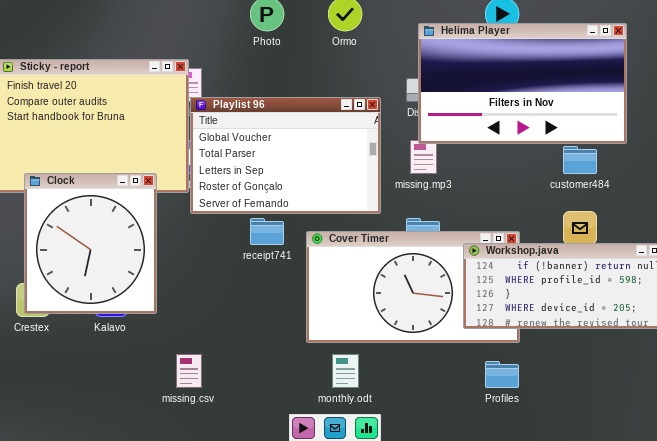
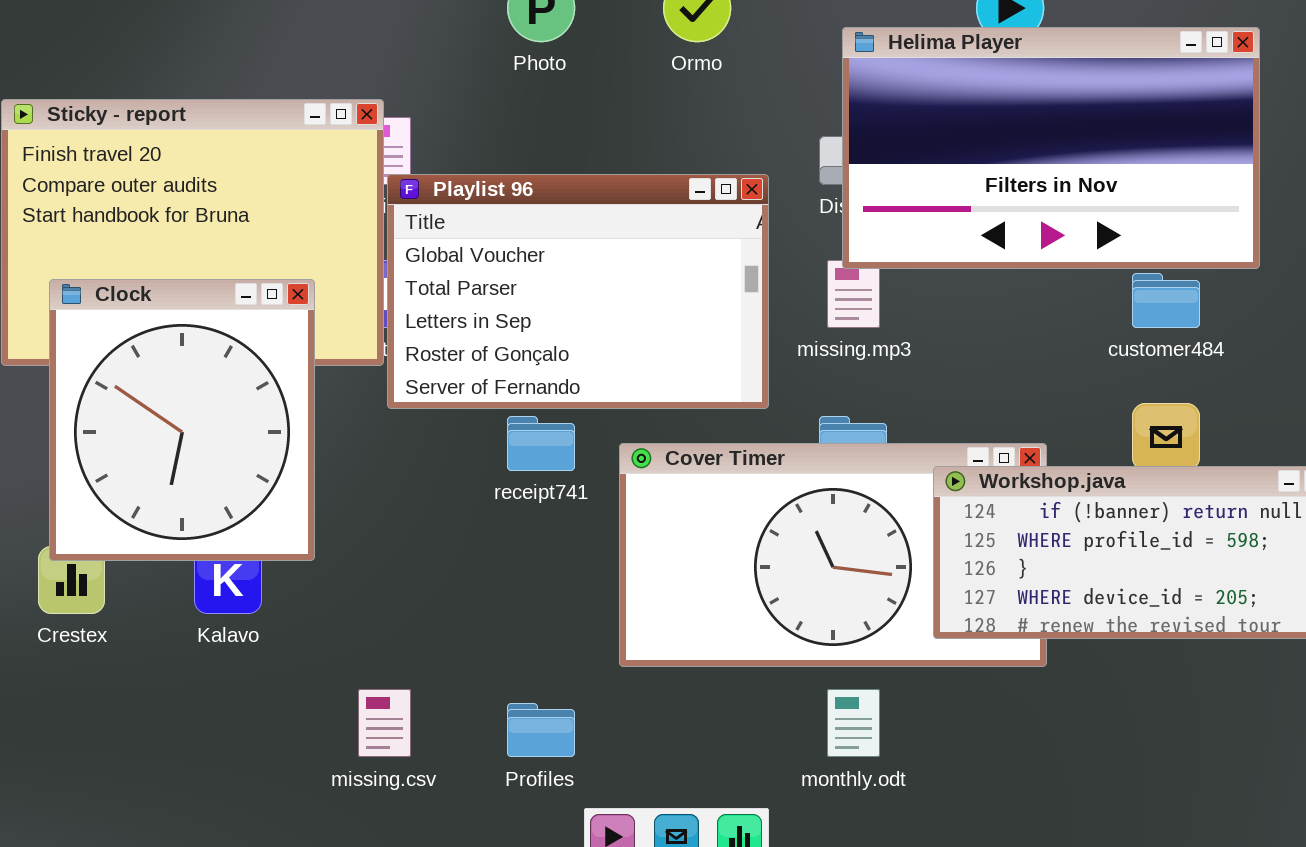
Clock: [24,173,157,314] -> [49,279,315,561], moved
monthly.odt: [332,354,359,388] -> [827,689,880,757], moved
Profiles: [485,361,519,388] -> [507,703,575,757], moved

